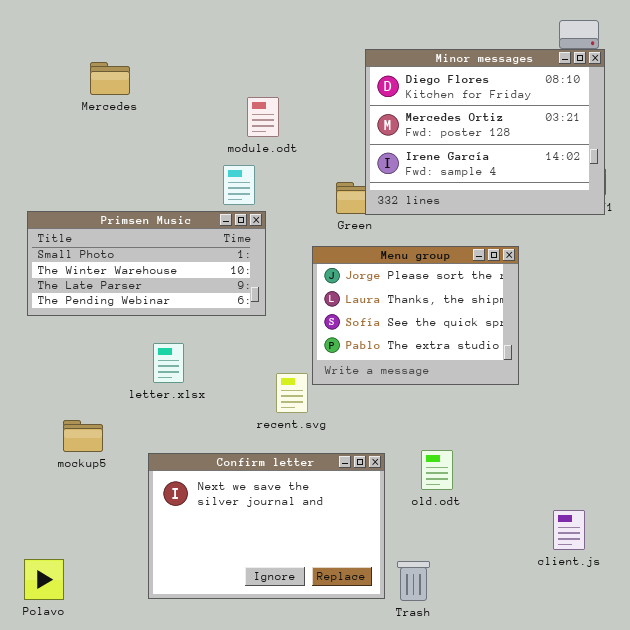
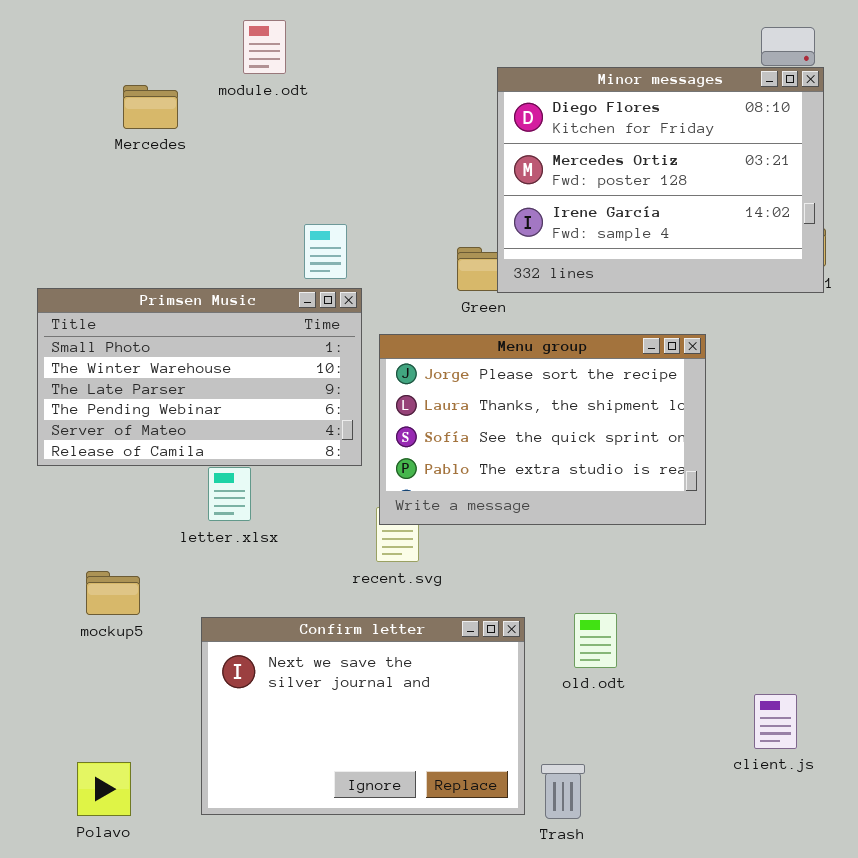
module.odt: [247,97,279,137] -> [243,20,286,74], moved
Primsen Music: [27,211,266,316] -> [37,288,362,466], resized
Menu group: [312,246,519,385] -> [379,334,706,525], resized
Polavo: [24,559,64,600] -> [77,762,131,816], moved

